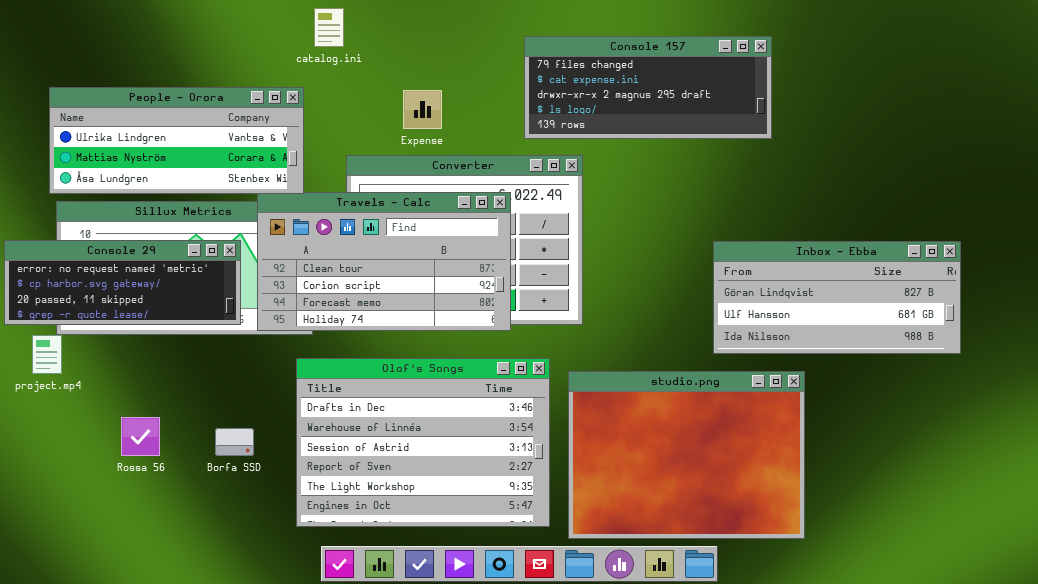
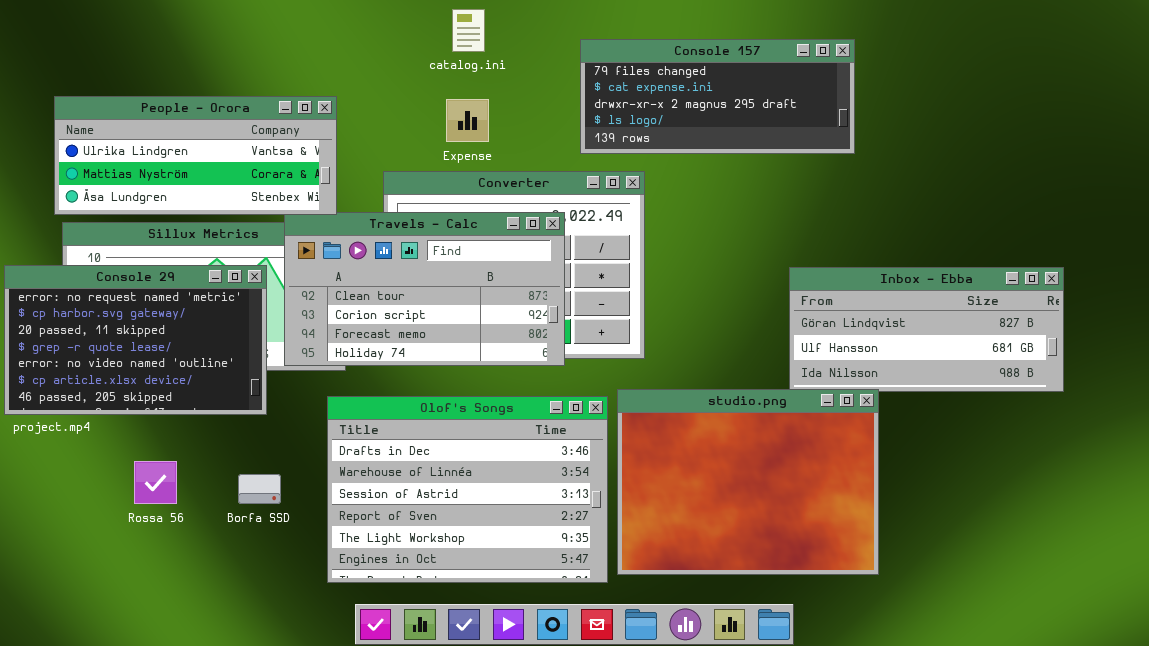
catalog.ini: [314,8,344,47] -> [452,9,485,52], moved
Console 29: [4,240,241,325] -> [4,265,267,415], resized
studio.png: [568,371,805,539] -> [617,389,879,575], moved

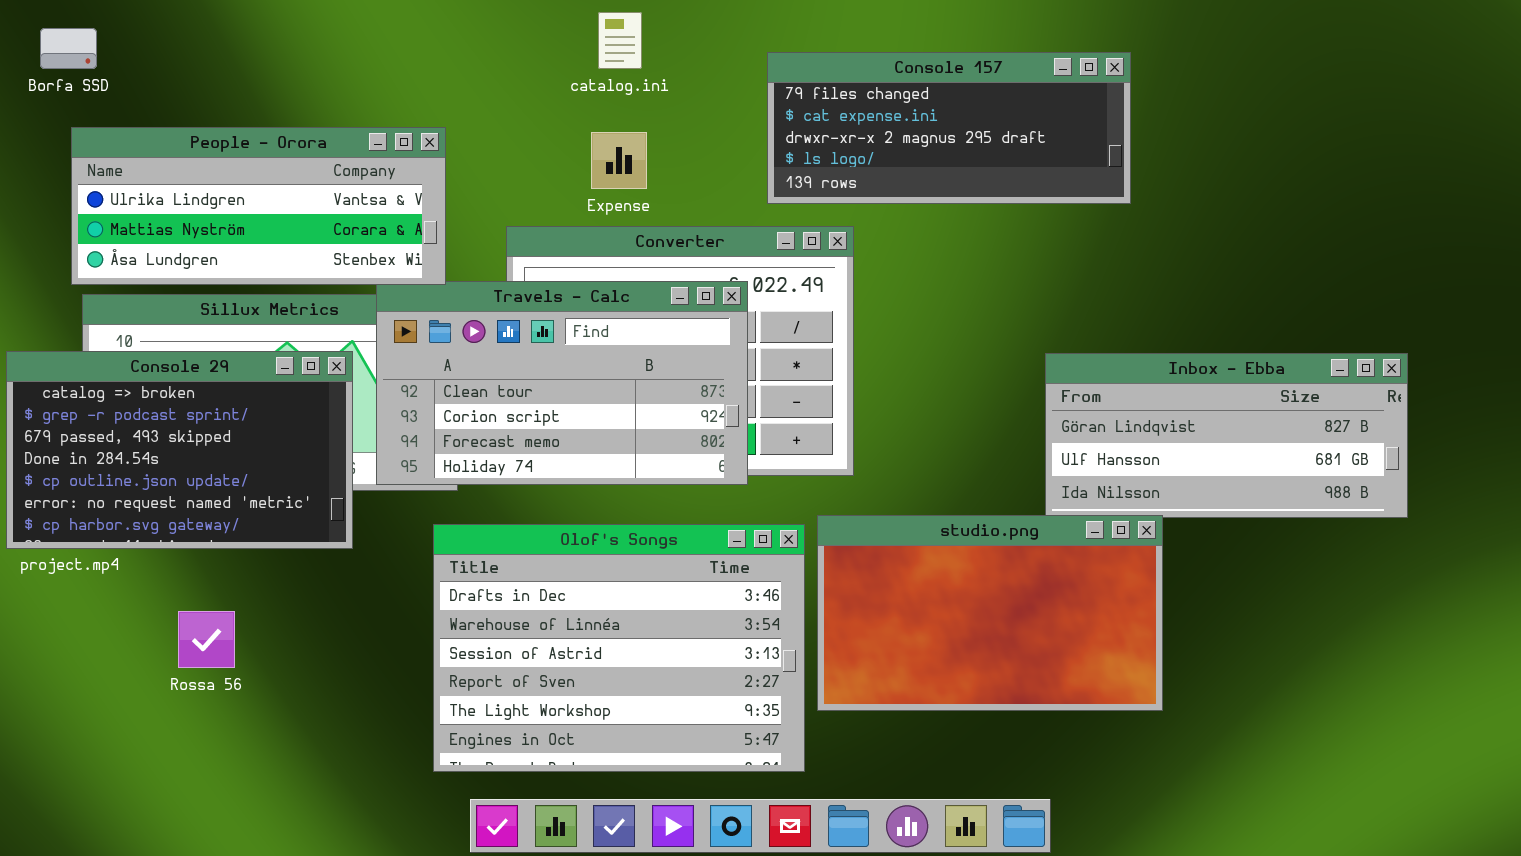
Console 29: [4,265,267,415] -> [6,351,353,549], scrolled up 5 rows
studio.png: [617,389,879,575] -> [817,515,1163,711], resized
Borfa SSD: [238,474,281,504] -> [40,28,97,69], moved

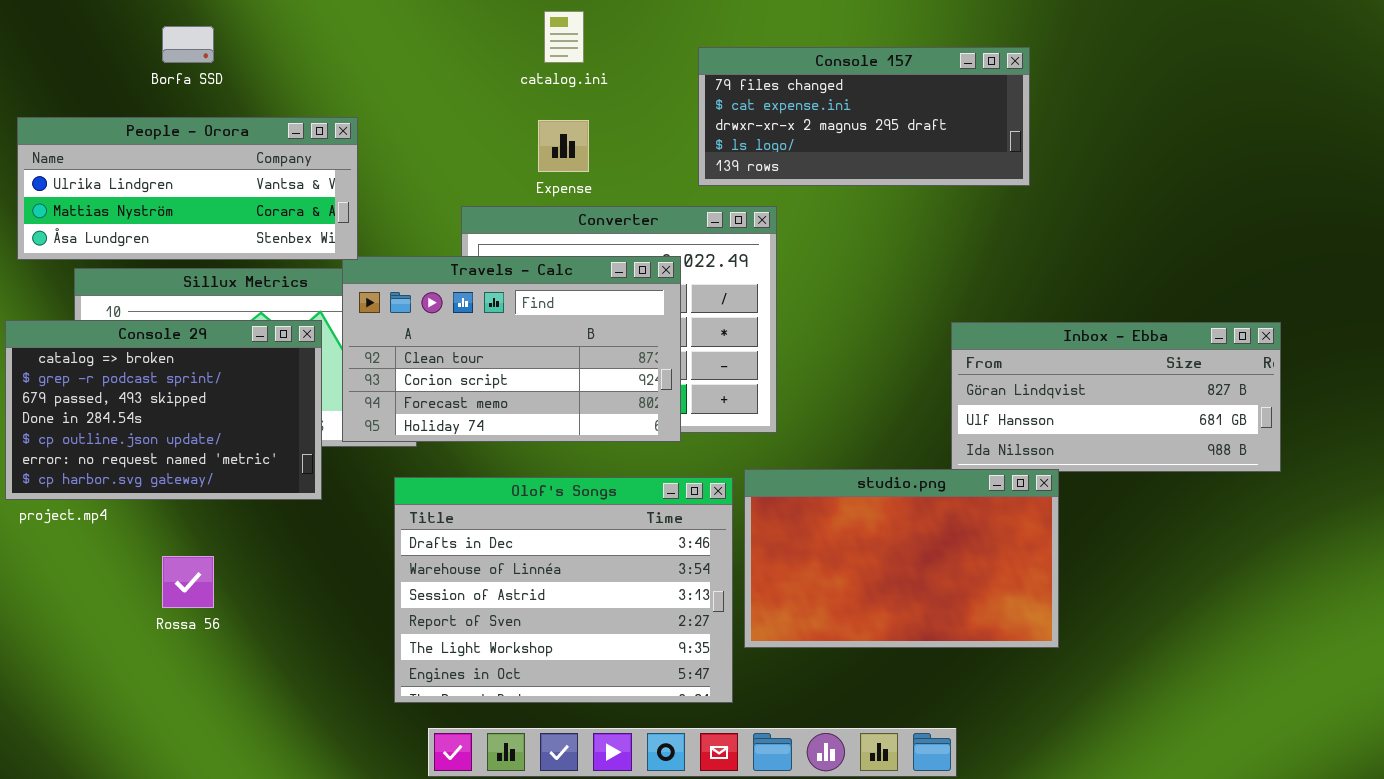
Borfa SSD: [40,28,97,69] -> [162,26,214,63], moved
People - Orora: [71,127,446,285] -> [17,117,358,260], moved

